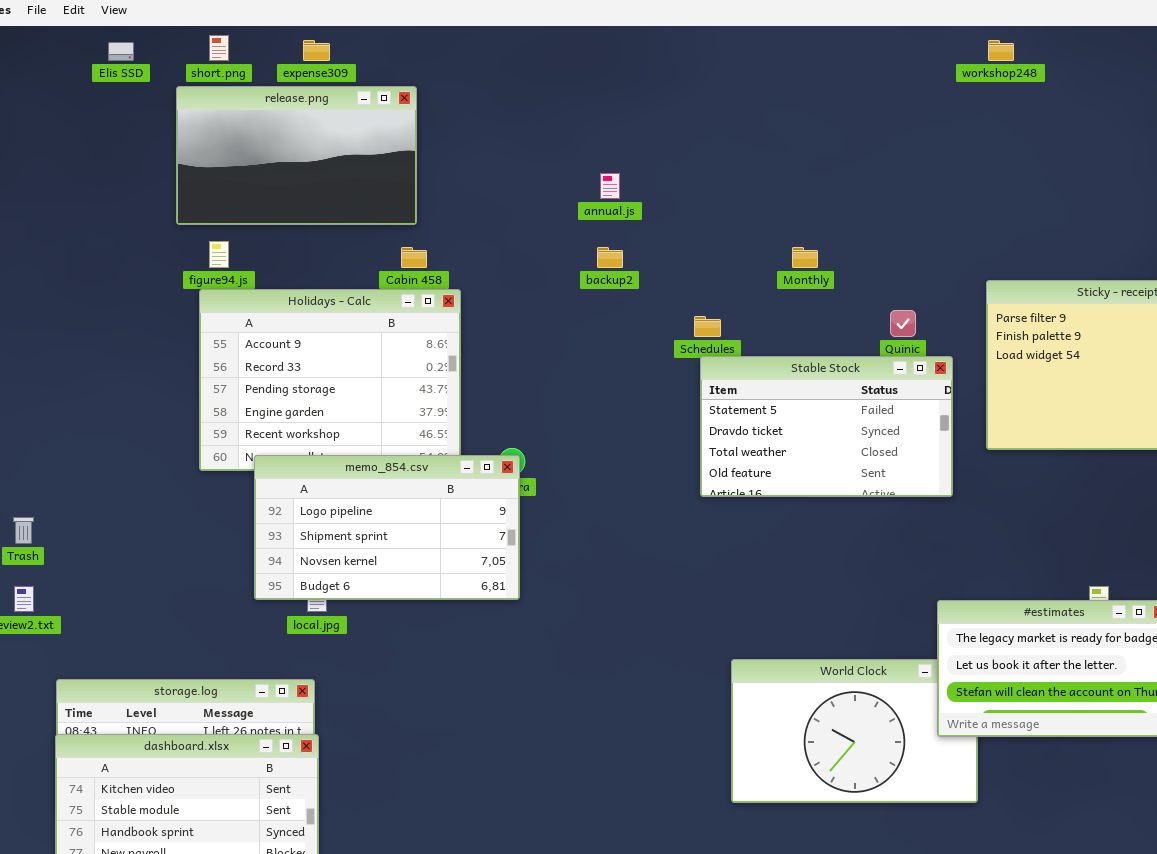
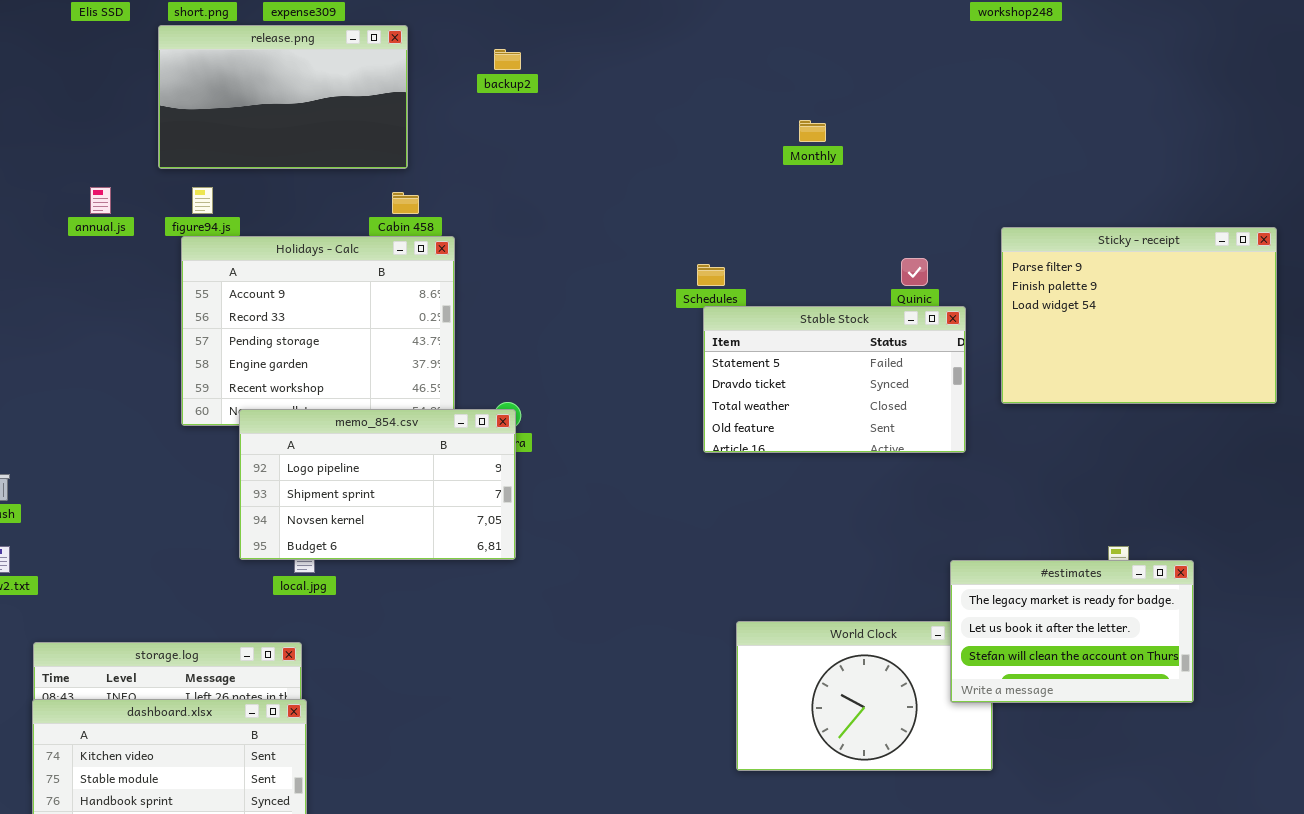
annual.js: [600,173,620,199] -> [90,187,111,214], moved
backup2: [597,247,623,268] -> [494,49,521,70], moved
Monthly: [792,247,818,268] -> [799,120,826,142], moved

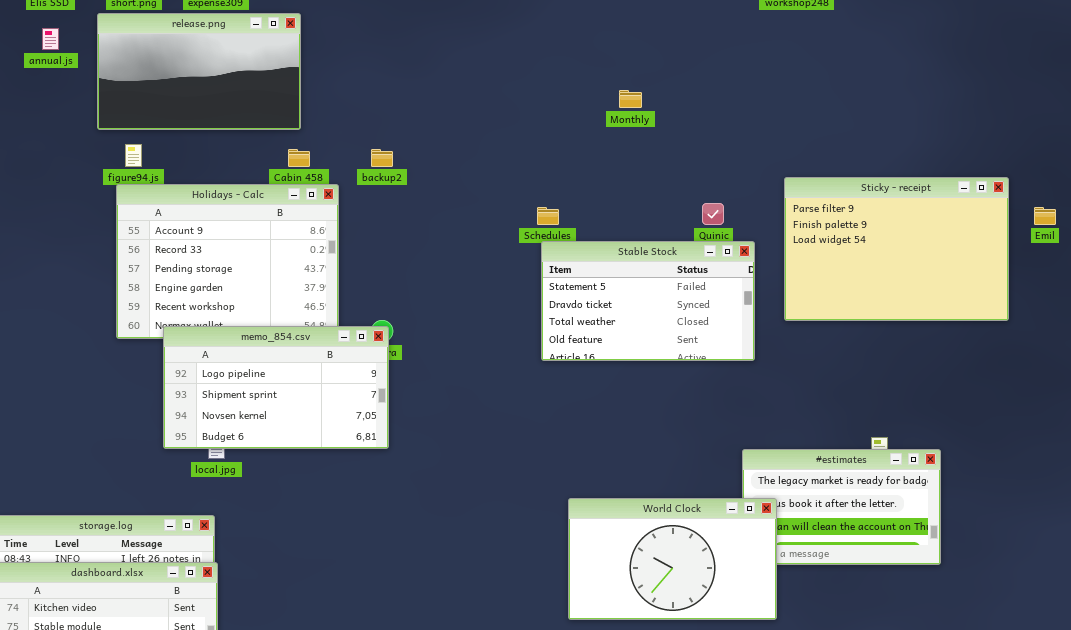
backup2: [494,49,521,70] -> [371,149,393,167], moved
annual.js: [90,187,111,214] -> [42,28,59,50], moved
World Clock: [736,621,993,771] -> [568,498,777,620], raised

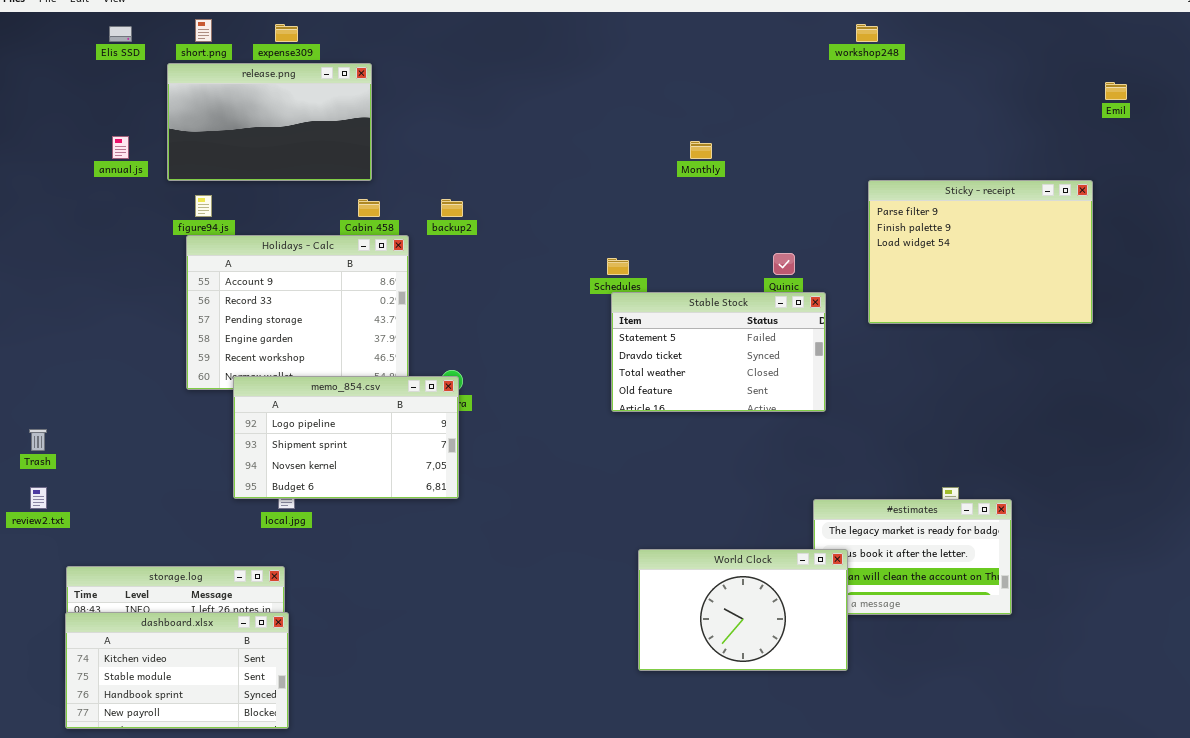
annual.js: [42,28,59,50] -> [112,136,129,159], moved
Sticky - receipt: [784,177,1009,321] -> [868,180,1093,324], moved
Emil: [1034,207,1056,225] -> [1105,82,1127,100], moved

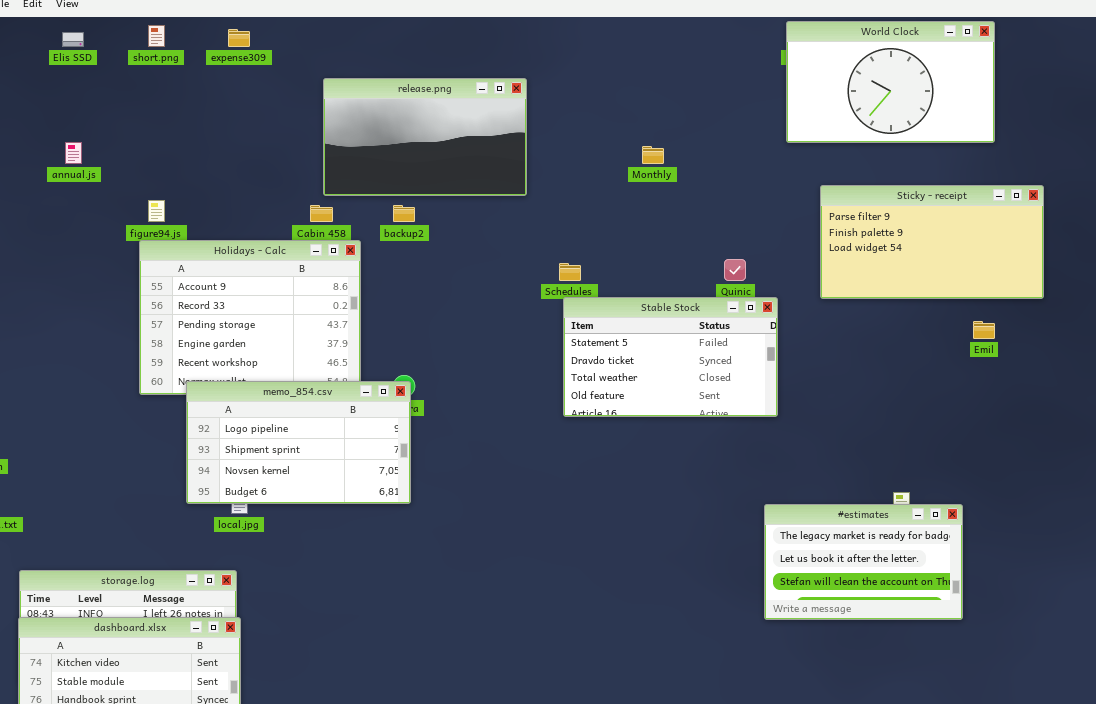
release.png: [167,63,372,181] -> [323,78,527,196], moved
Emil: [1105,82,1127,100] -> [973,321,995,339], moved
Sticky - receipt: [868,180,1093,324] -> [820,185,1044,299], resized
World Clock: [638,549,848,671] -> [786,21,995,143], moved

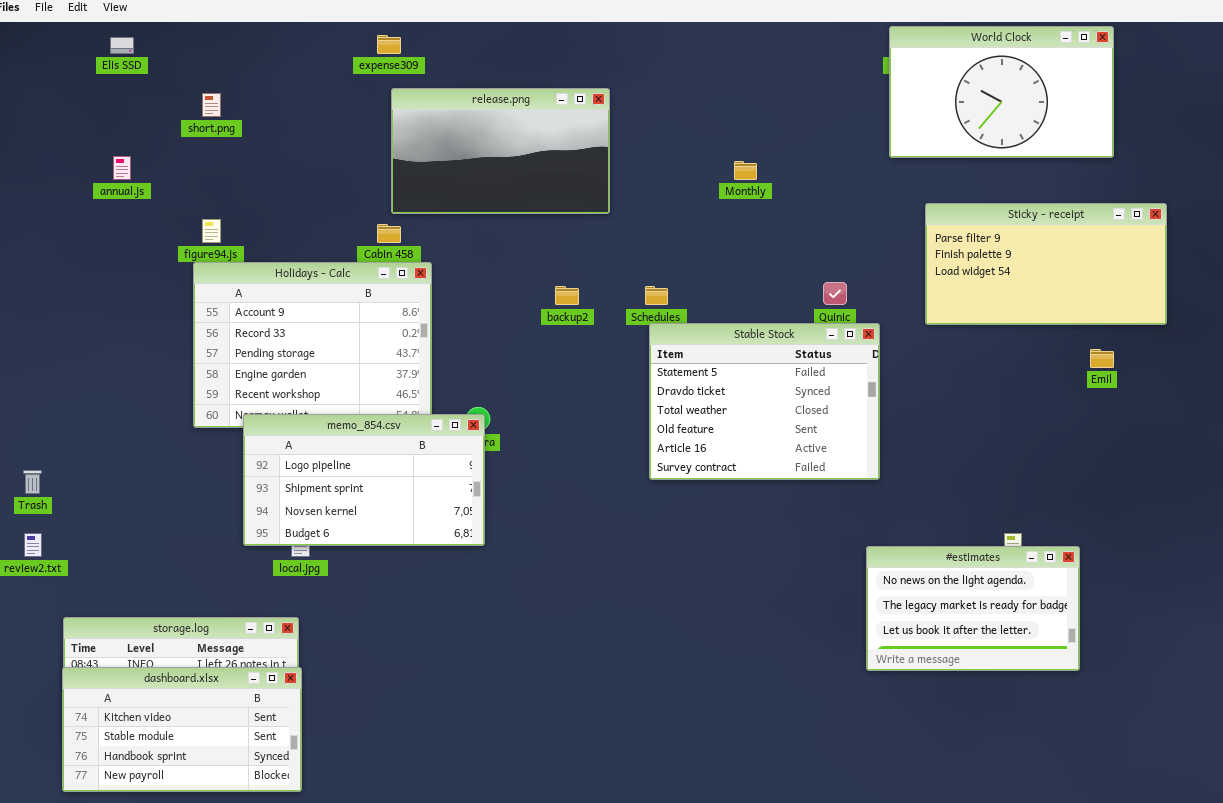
short.png: [148,25,165,47] -> [202,93,221,117], moved
expense309: [228,29,250,47] -> [377,35,401,54], moved
backup2: [393,205,415,222] -> [555,286,579,305], moved
Stable Stock: [563,297,778,417] -> [649,323,880,480], resized
#estimates: [764,504,963,620] -> [866,546,1080,671], scrolled up 1 row

